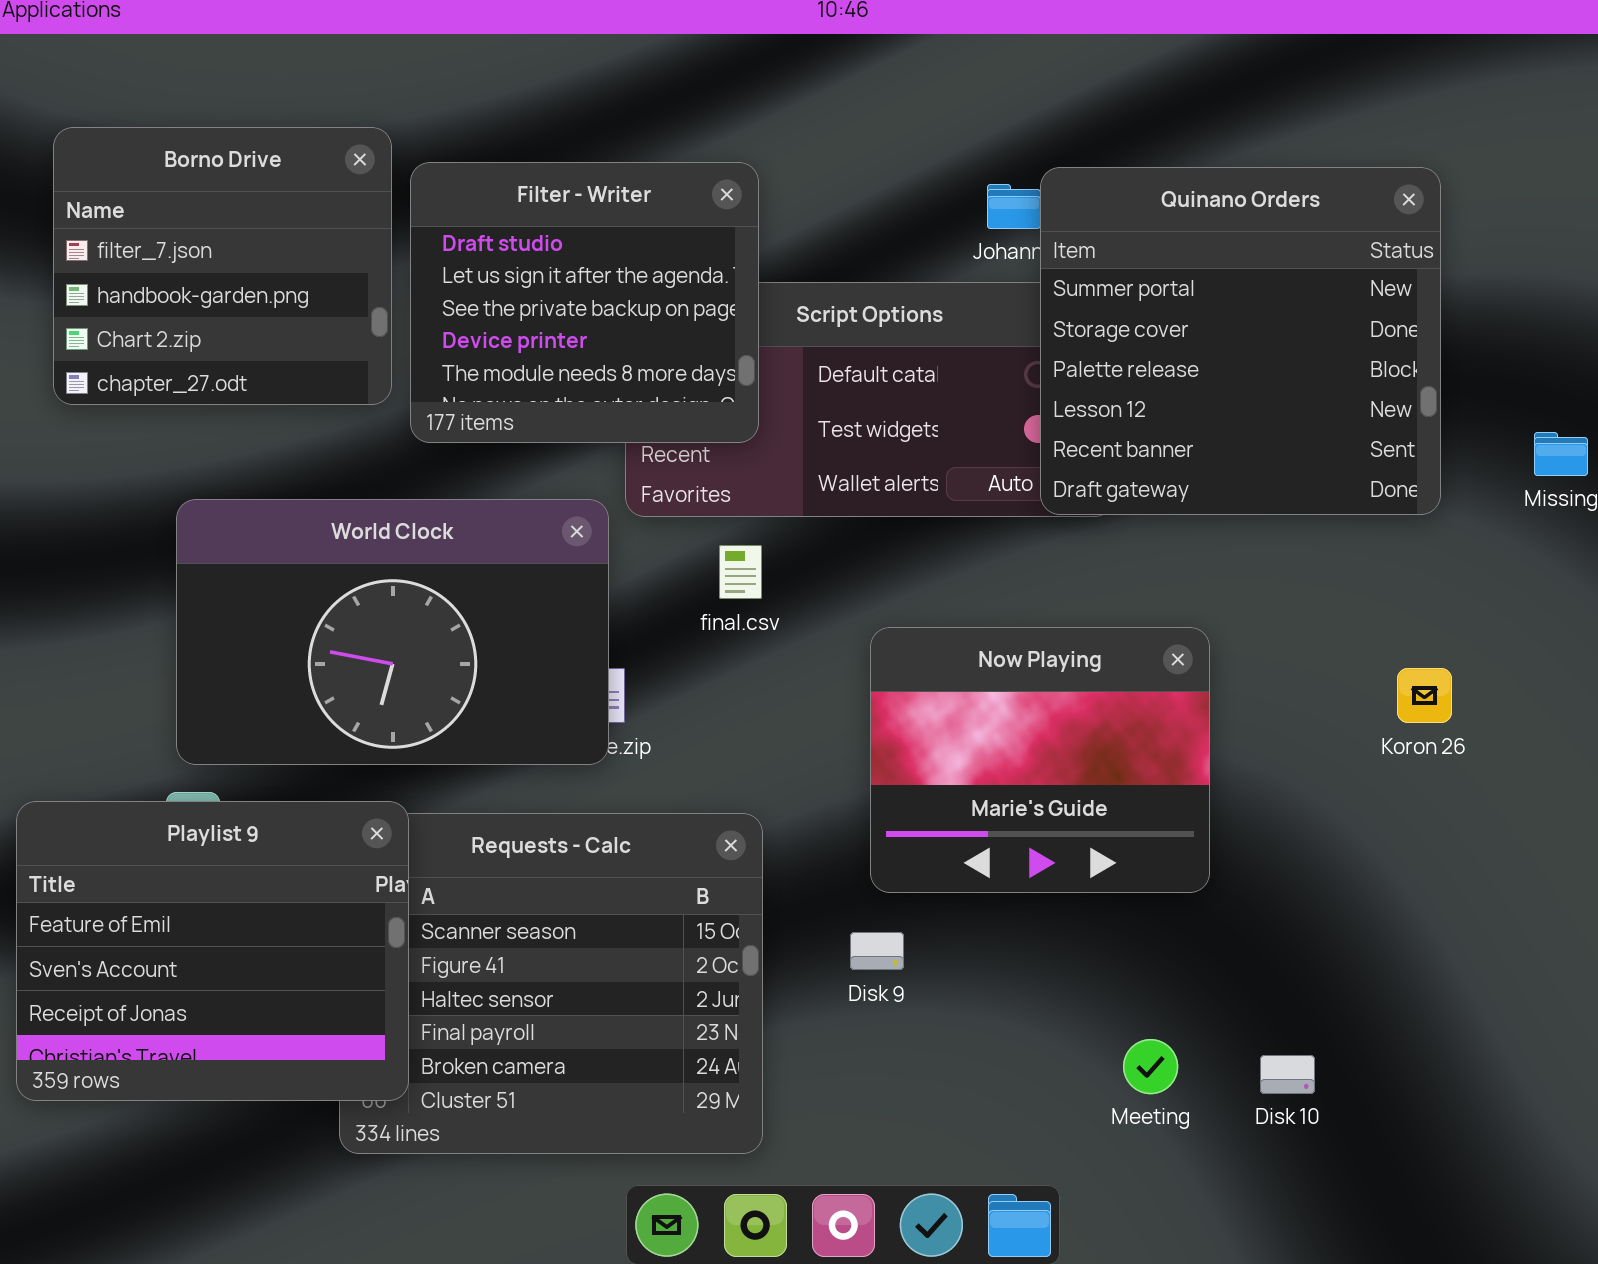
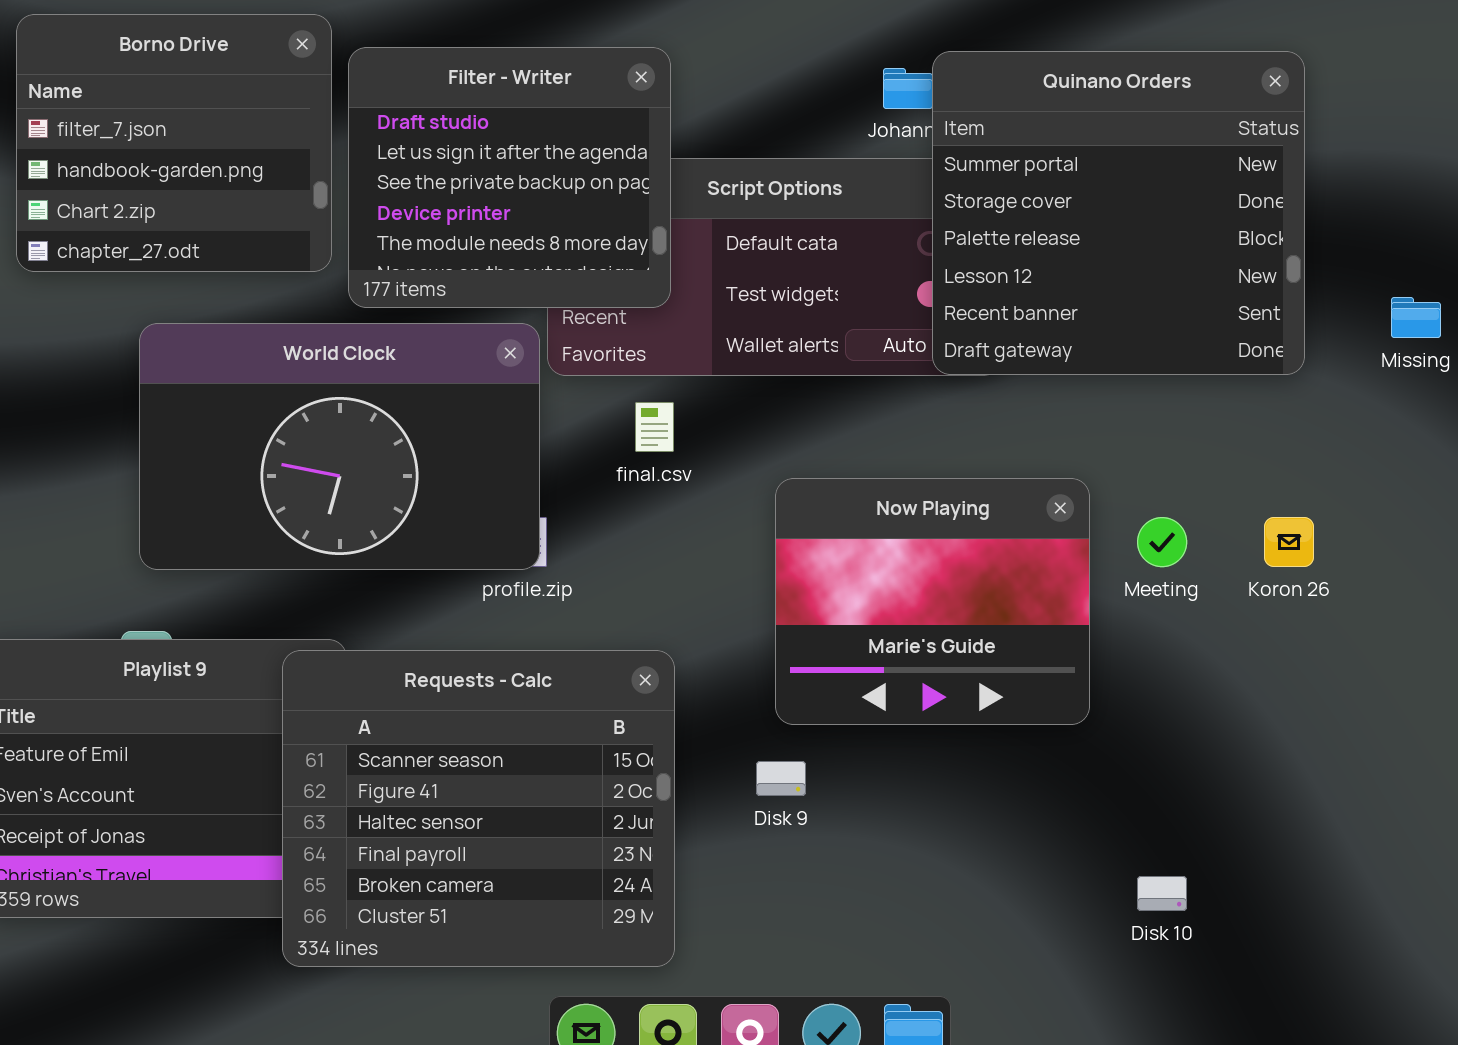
World Clock: [176,499,609,765] -> [139,323,540,570], moved
Requests - Calc: [339,813,763,1154] -> [282,650,675,967], raised
Meeting: [1123,1039,1178,1094] -> [1137,517,1187,567], moved

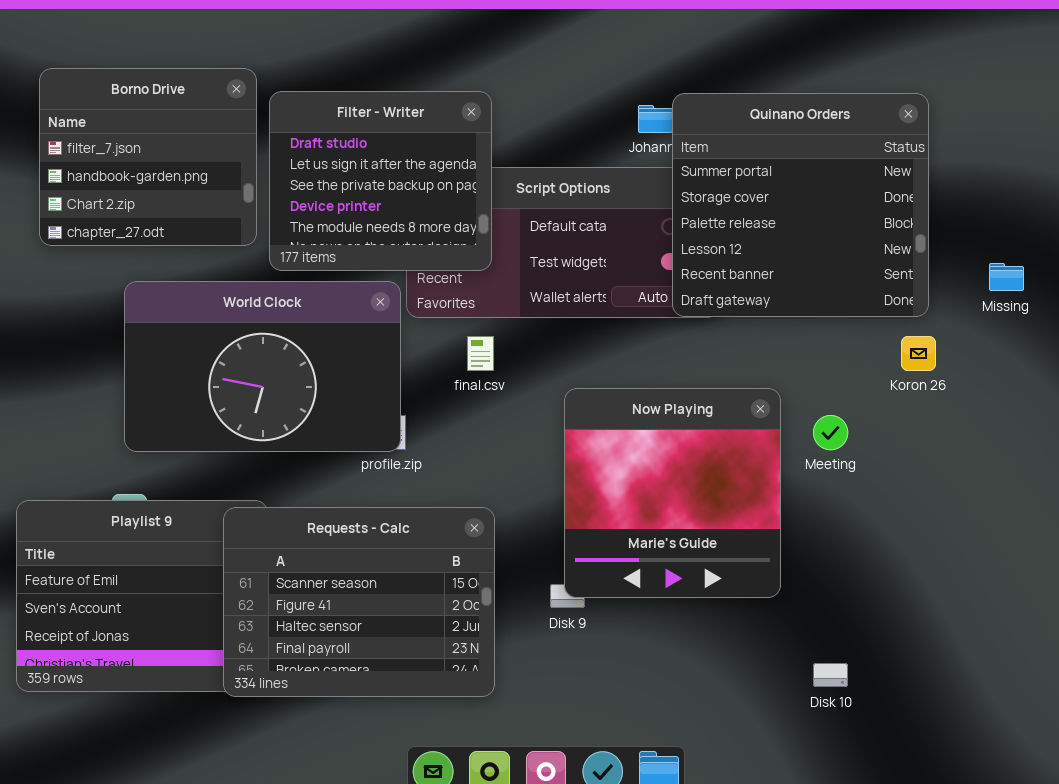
Now Playing: [775,478,1090,725] -> [564,388,781,598], resized
Koron 26: [1264,517,1314,567] -> [901,336,936,371], moved
Requests - Calc: [282,650,675,967] -> [223,507,495,697], resized

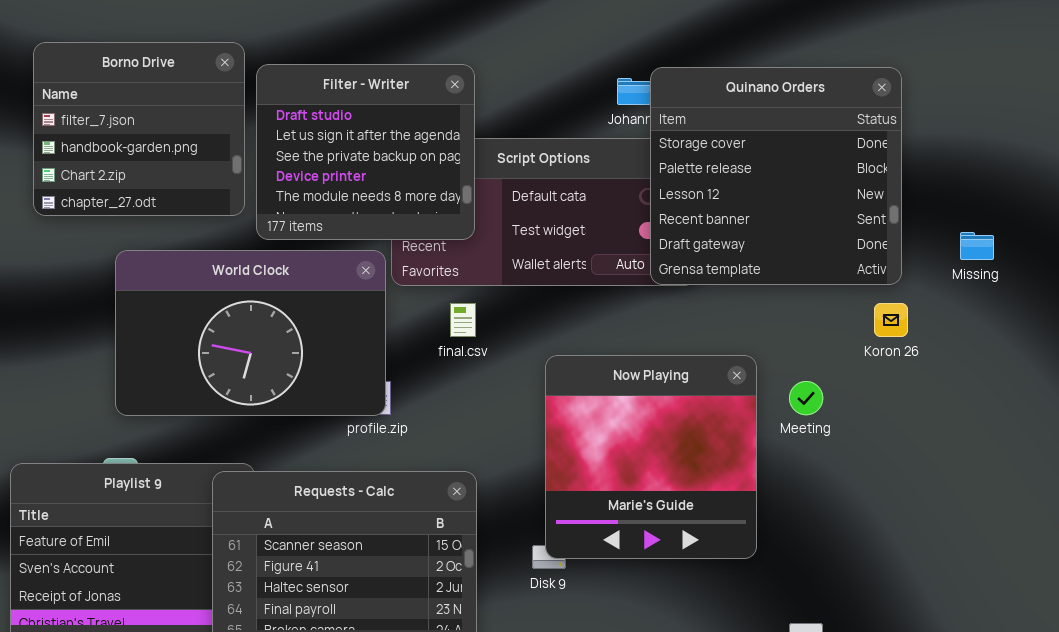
Quinano Orders: [672,93,929,317] -> [650,67,902,285], scrolled down 1 row

